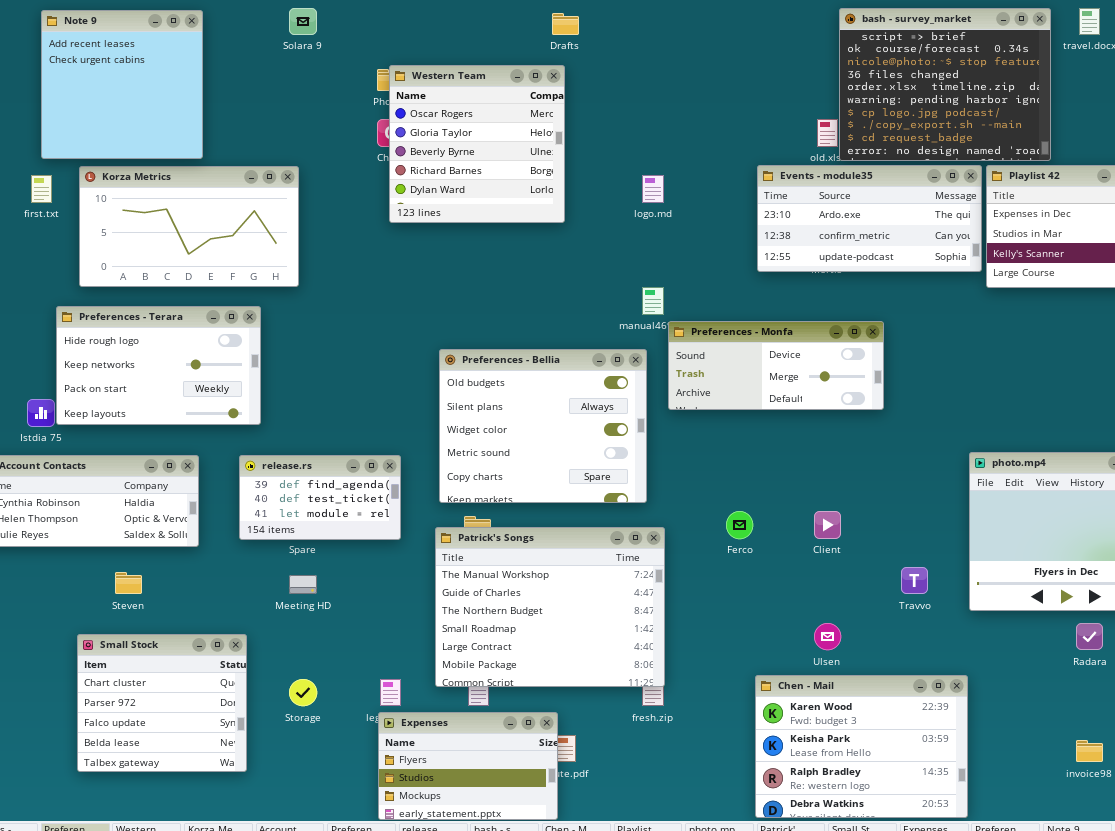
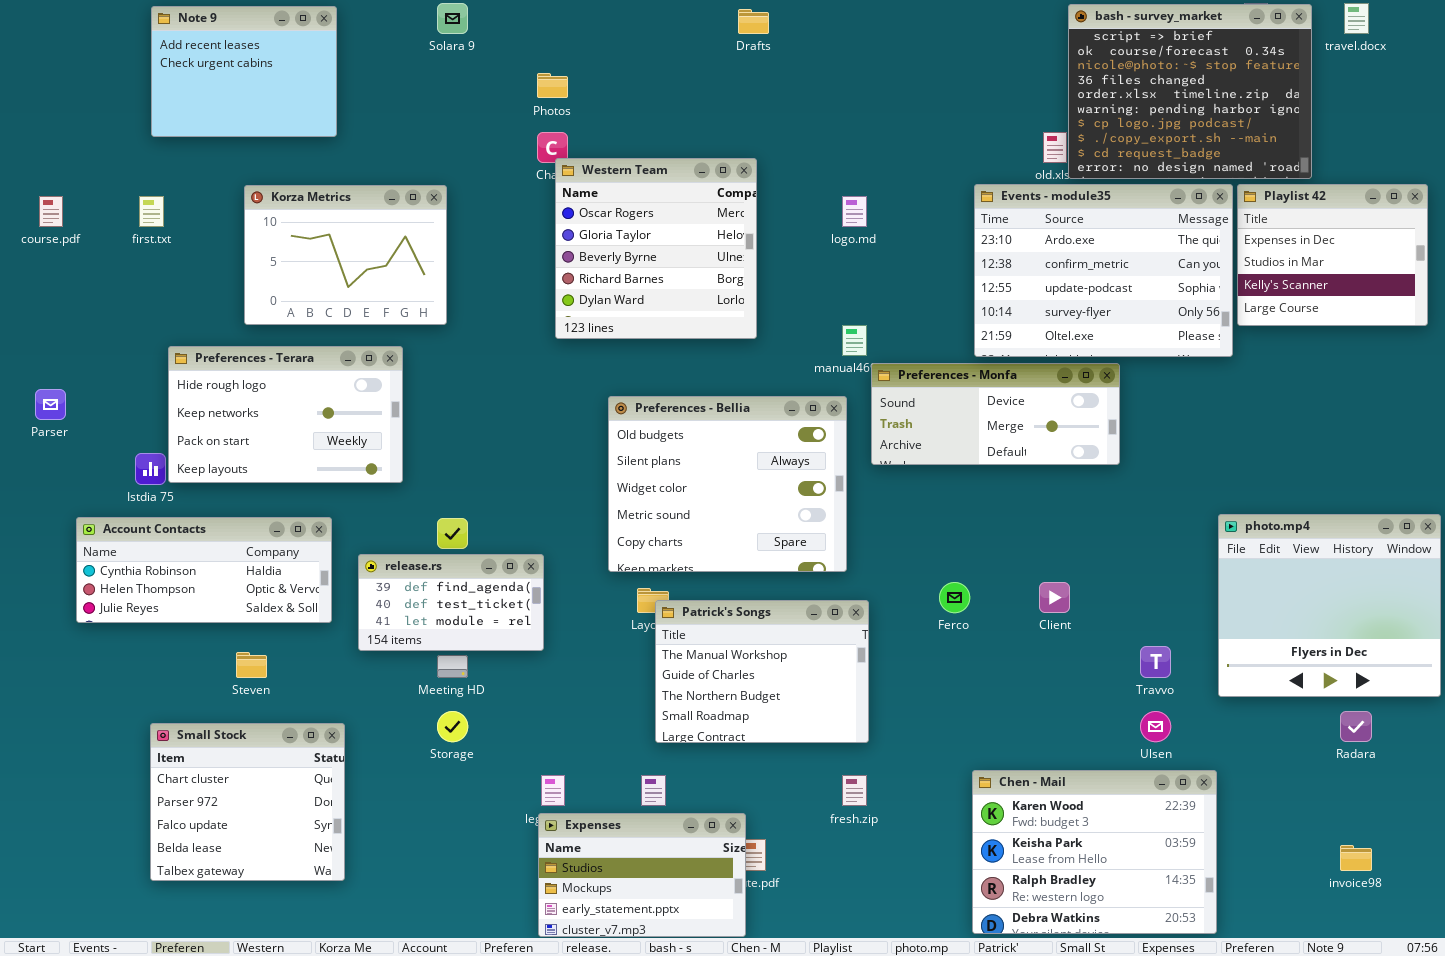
Note 9: [41,10,203,159] -> [151,6,337,137], resized
Western Team: [389,65,565,223] -> [555,158,757,339], moved
Events - module35: [757,165,982,272] -> [974,184,1233,357], resized
Korza Metrics: [79,166,299,287] -> [244,185,447,325], resized
release.rs: [239,455,401,540] -> [358,554,544,651], moved
Patrick's Songs: [435,527,665,687] -> [655,600,869,743], resized
Ulsen: [814,623,841,650] -> [1140,711,1171,742], moved
Small Stock: [77,634,247,772] -> [150,723,345,881], moved
Storage: [289,679,317,706] -> [437,711,468,742], moved
Expenses: [378,712,558,820] -> [538,813,746,937], scrolled down 1 row

